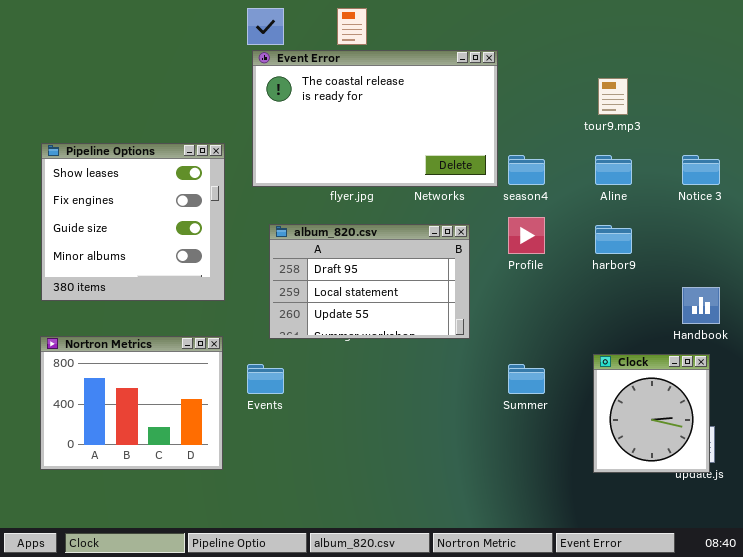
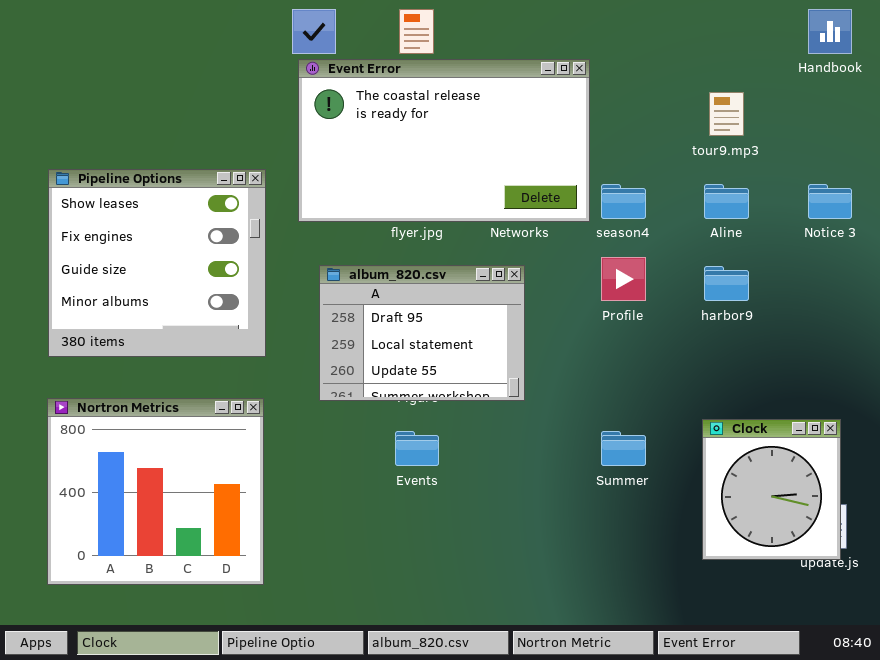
album_820.csv: [269,224,470,339] -> [319,265,525,401], resized
Handbook: [682,287,720,324] -> [808,9,852,54], moved
Nortron Metrics: [40,336,223,470] -> [47,398,264,585], resized
Events: [247,364,284,394] -> [395,431,439,466], moved

